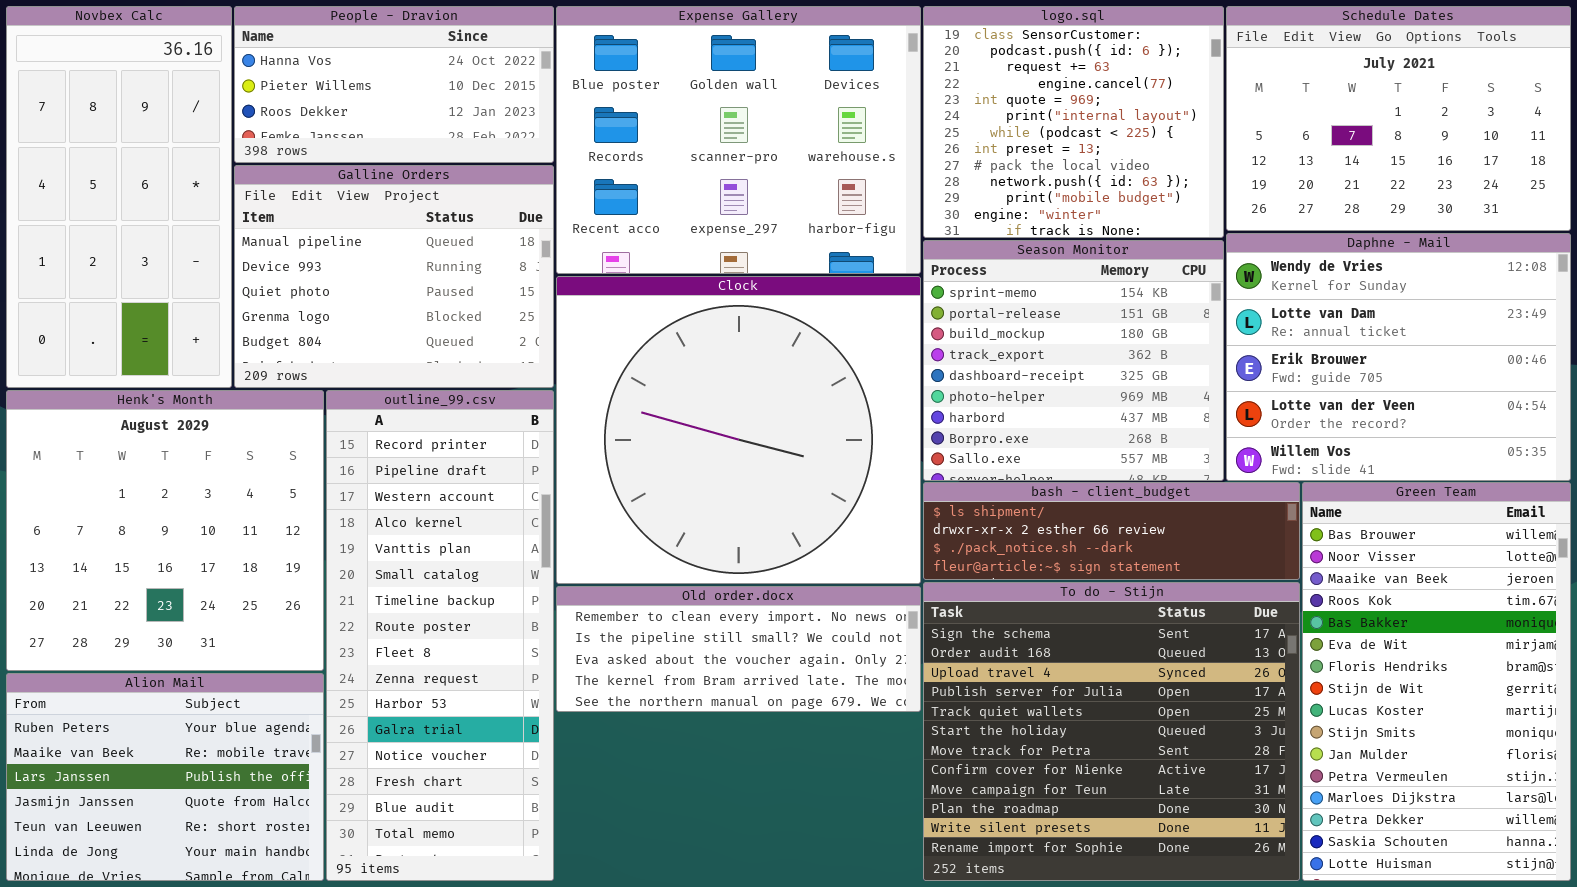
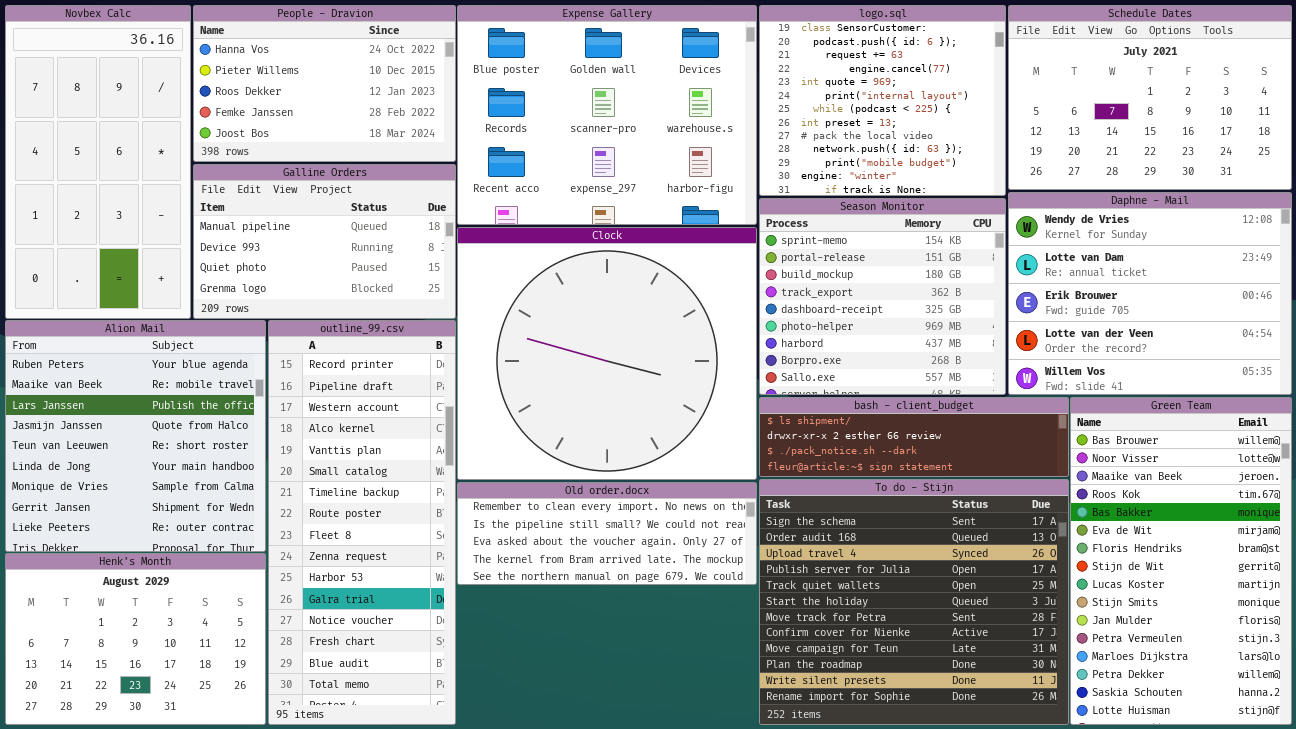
People - Dravion: [234,6,554,163] -> [193,5,456,162], resized
Galline Orders: [234,165,554,388] -> [193,164,456,319], resized
Henk's Month: [6,390,324,671] -> [5,553,266,725], moved, resized
Alion Mail: [6,673,324,881] -> [5,320,266,552], moved, resized

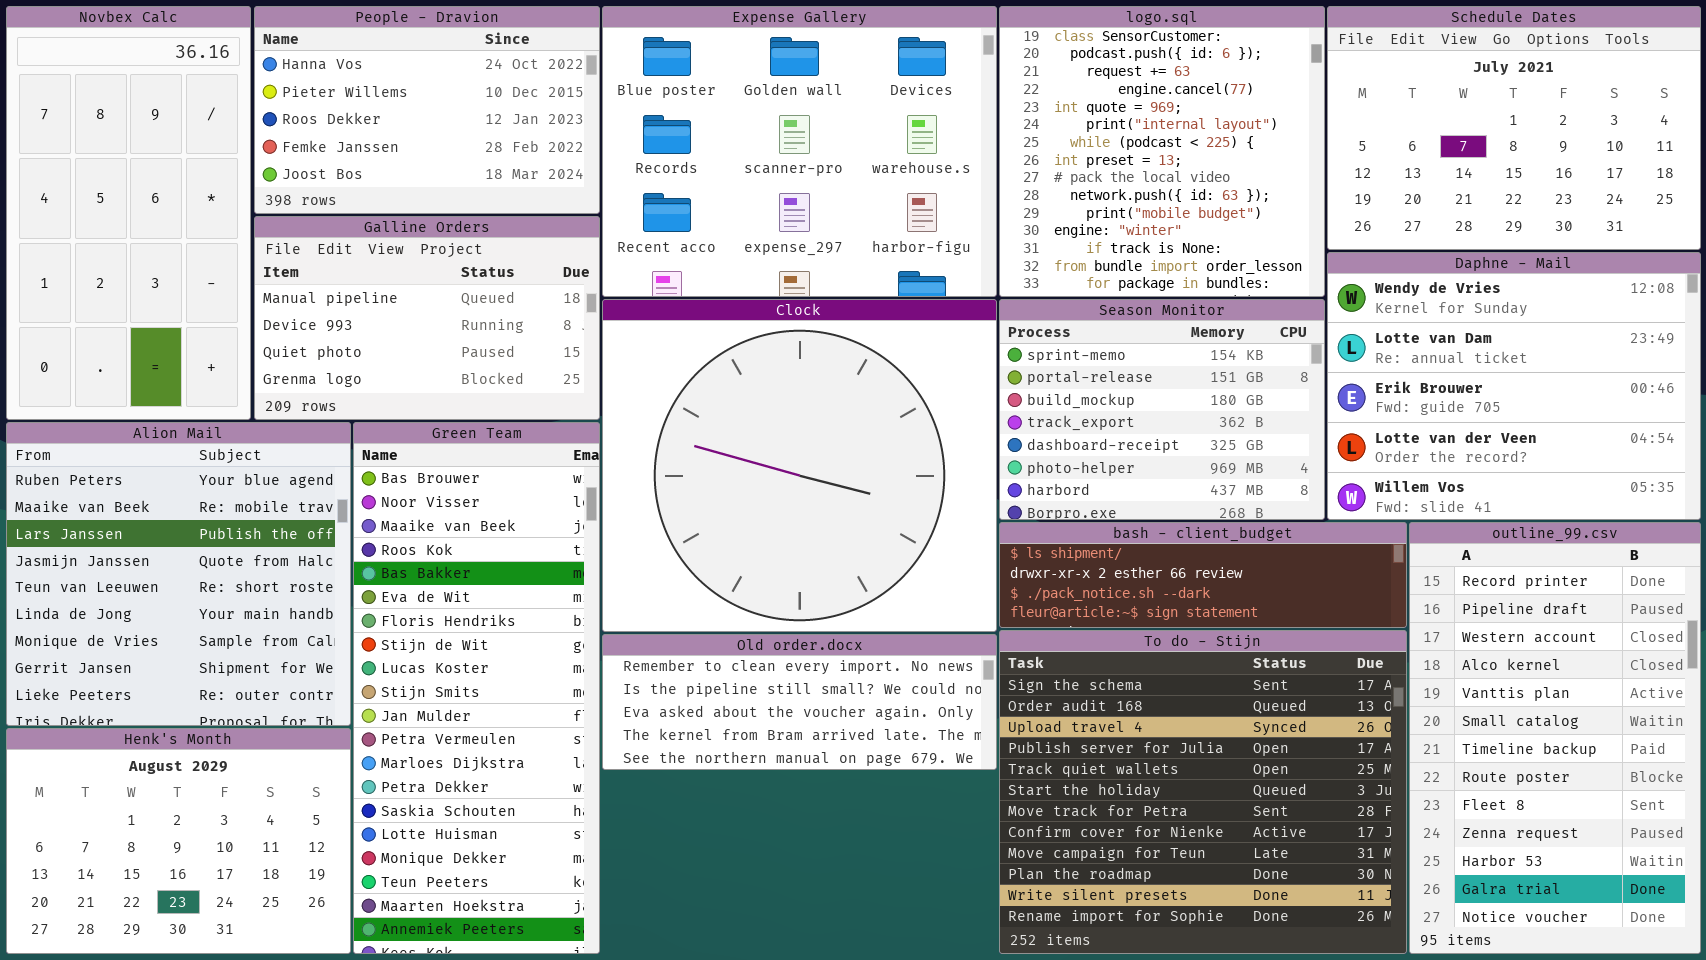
logo.sql: [759,5,1006,196] -> [999,6,1325,297], resized
Season Monitor: [759,198,1006,395] -> [999,299,1325,520], resized
outline_99.csv: [268,320,456,725] -> [1409,522,1701,954], moved, resized
Green Team: [1070,397,1292,725] -> [353,422,600,954], moved, resized

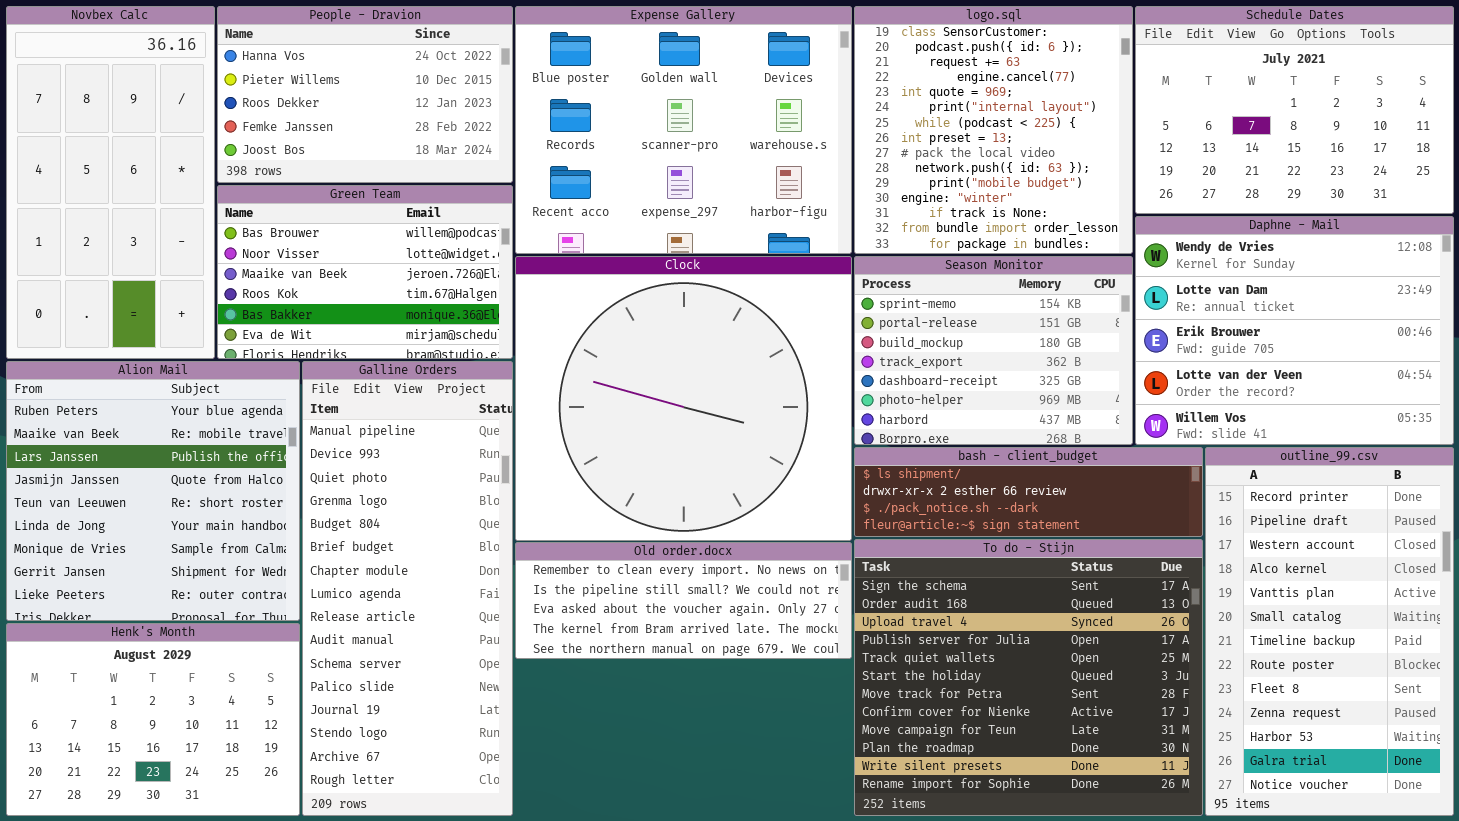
Galline Orders: [254,216,600,420] -> [302,361,513,816], moved, resized
Green Team: [353,422,600,954] -> [217,185,513,359], moved, resized

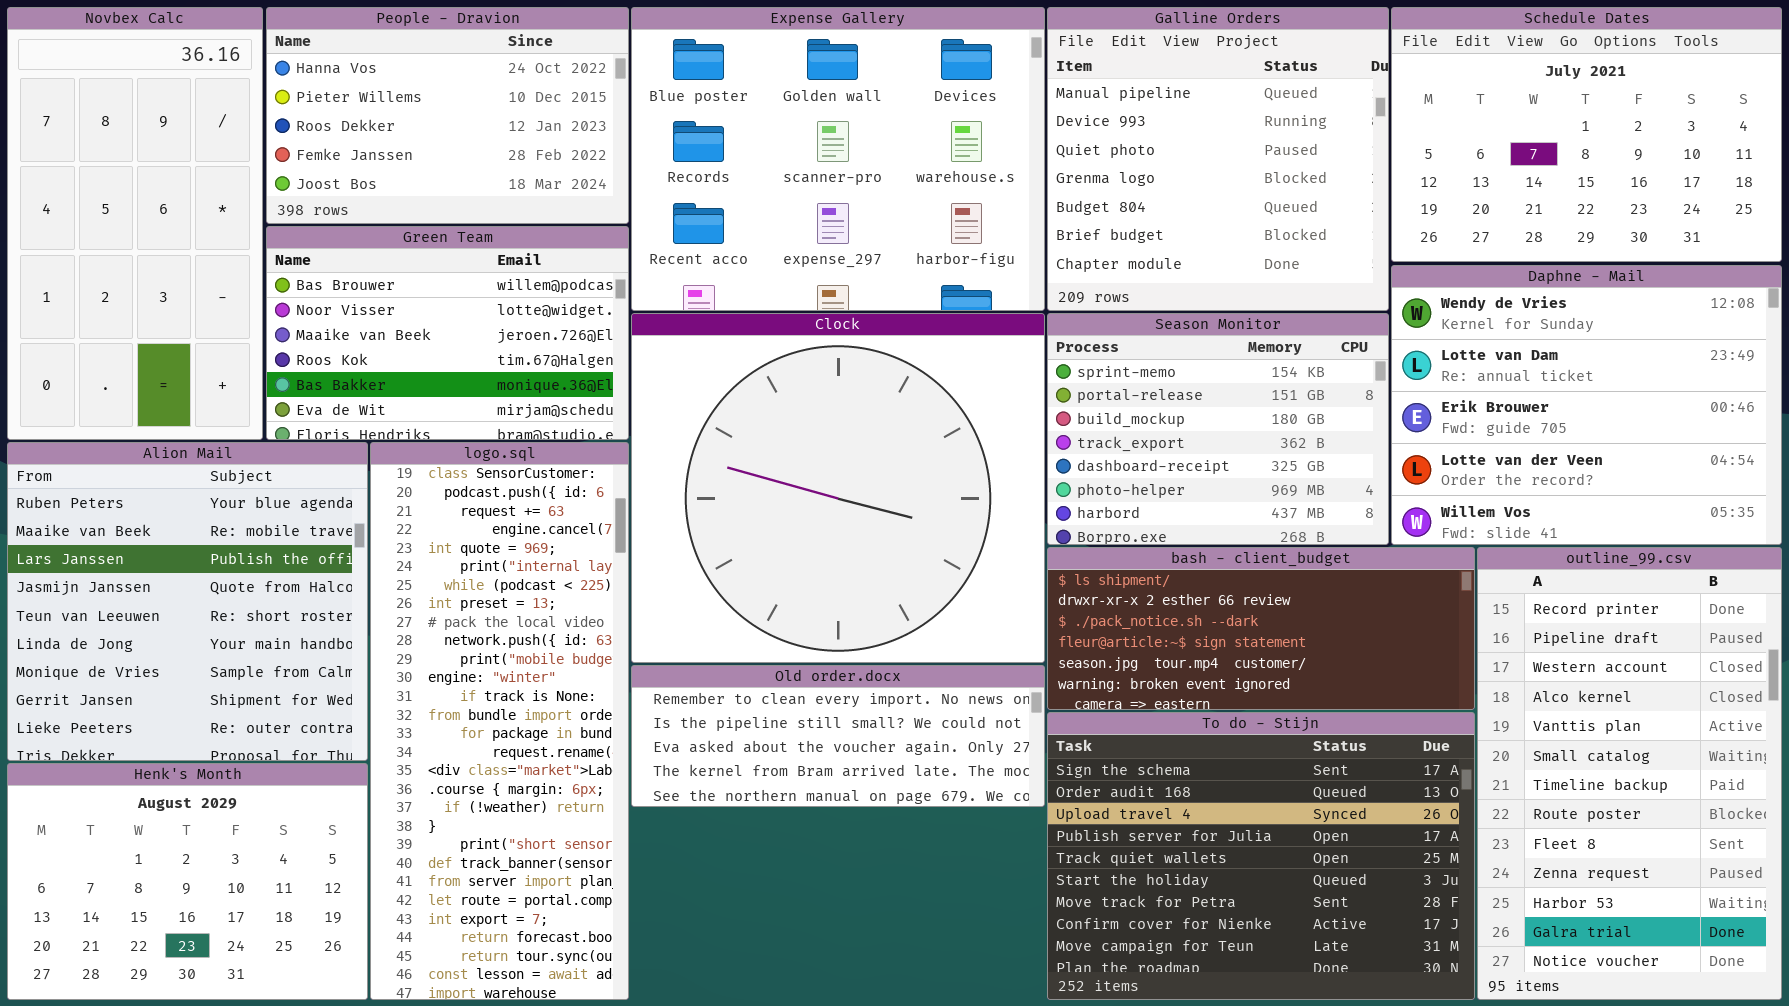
logo.sql: [854,6,1133,254] -> [370,442,629,1000], moved, resized
Galline Orders: [302,361,513,816] -> [1047,7,1389,311], moved, resized
bash - client_budget: [854,447,1203,537] -> [1047,547,1475,710], resized
To do - Stijn: [854,539,1203,816] -> [1047,712,1475,1000], resized

